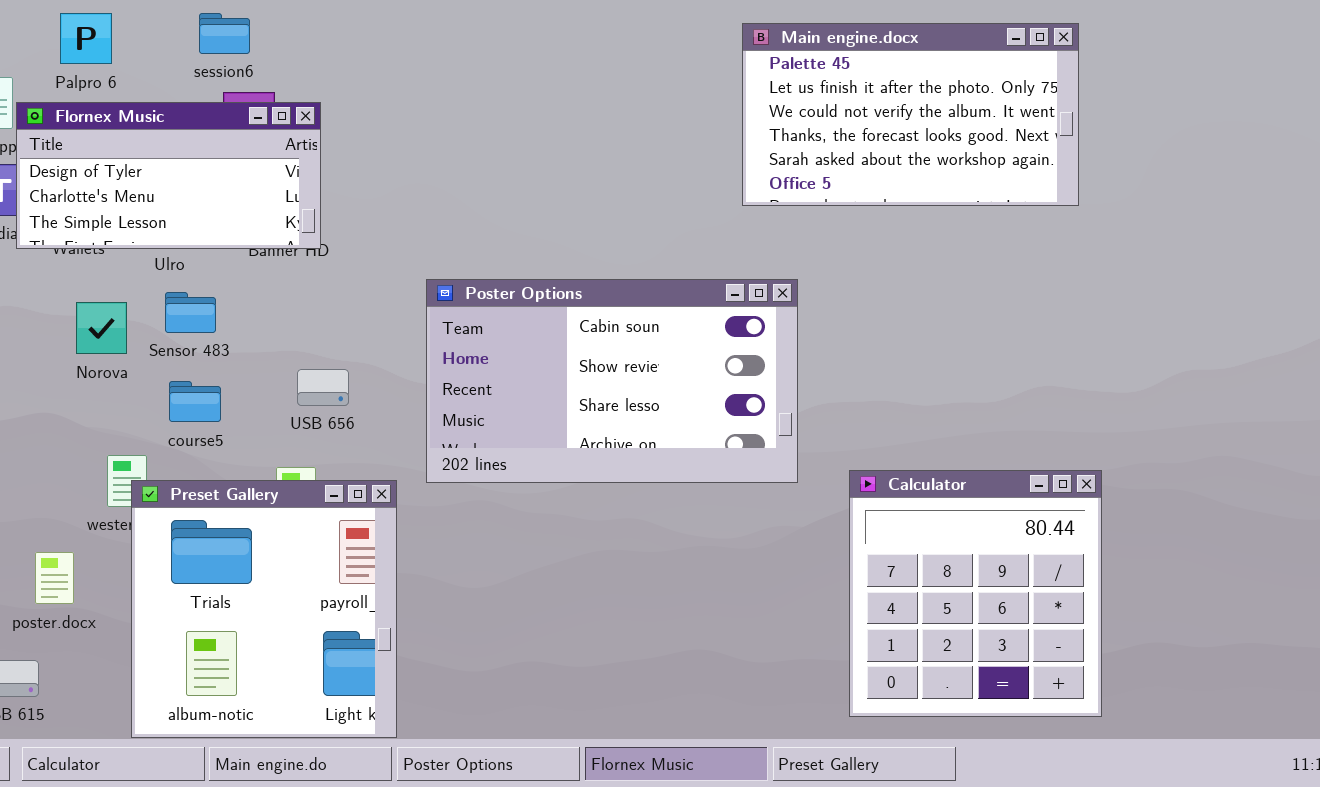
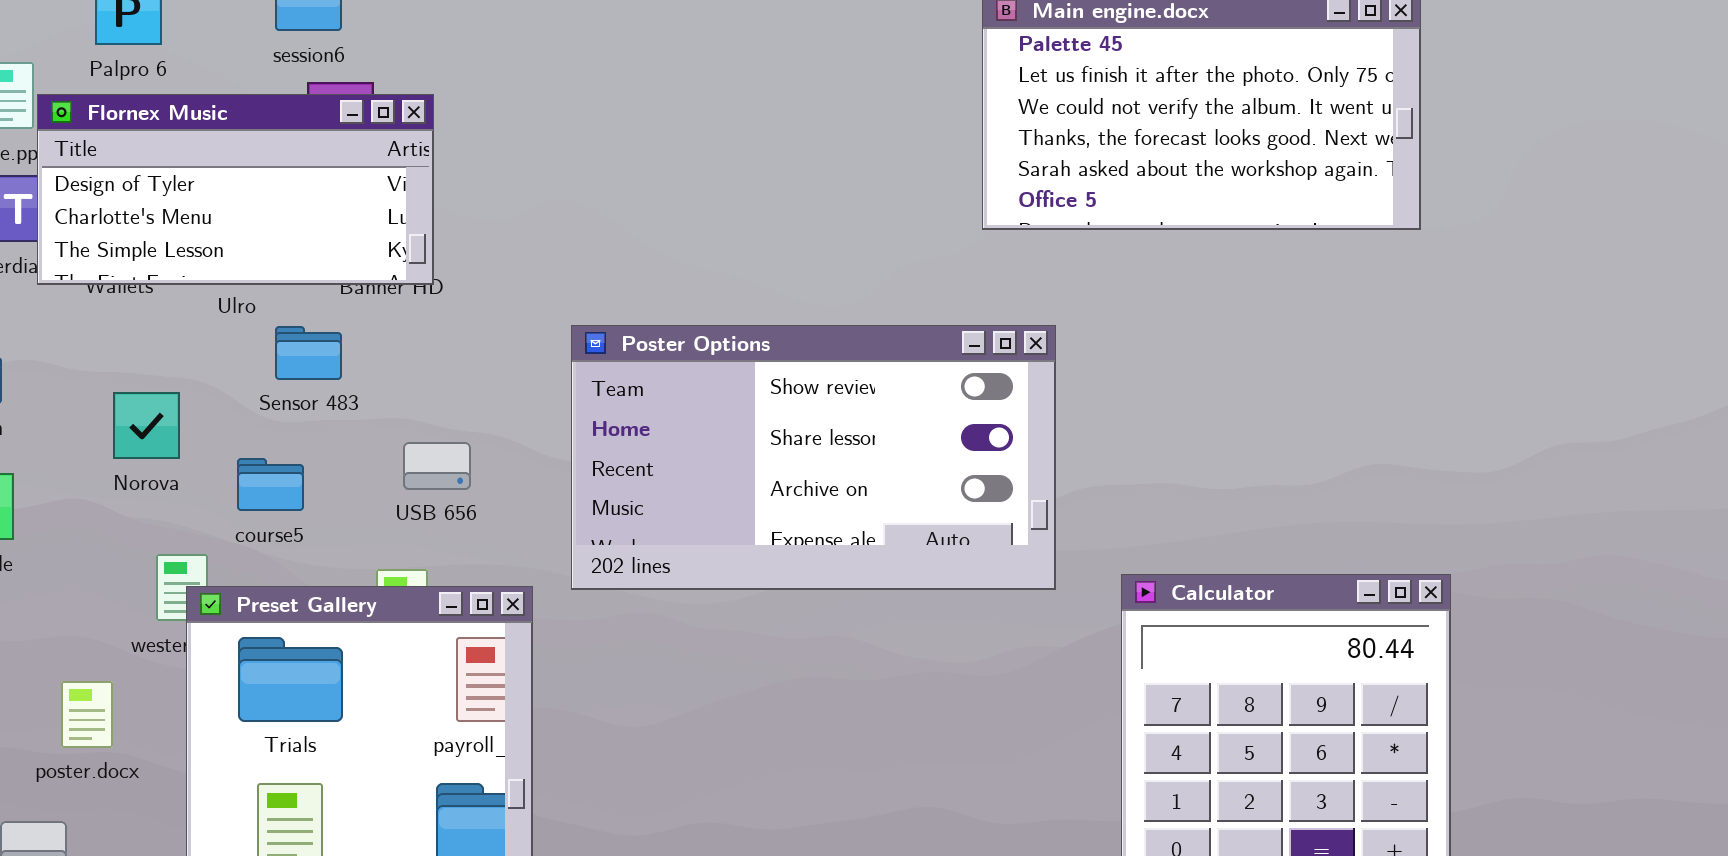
Poster Options: [426,279,798,483] -> [571,325,1056,590], scrolled down 1 row
Sensor 483: [165,292,216,333] -> [275,326,342,380], moved
Norova: [76,302,127,354] -> [113,392,180,459], moved

